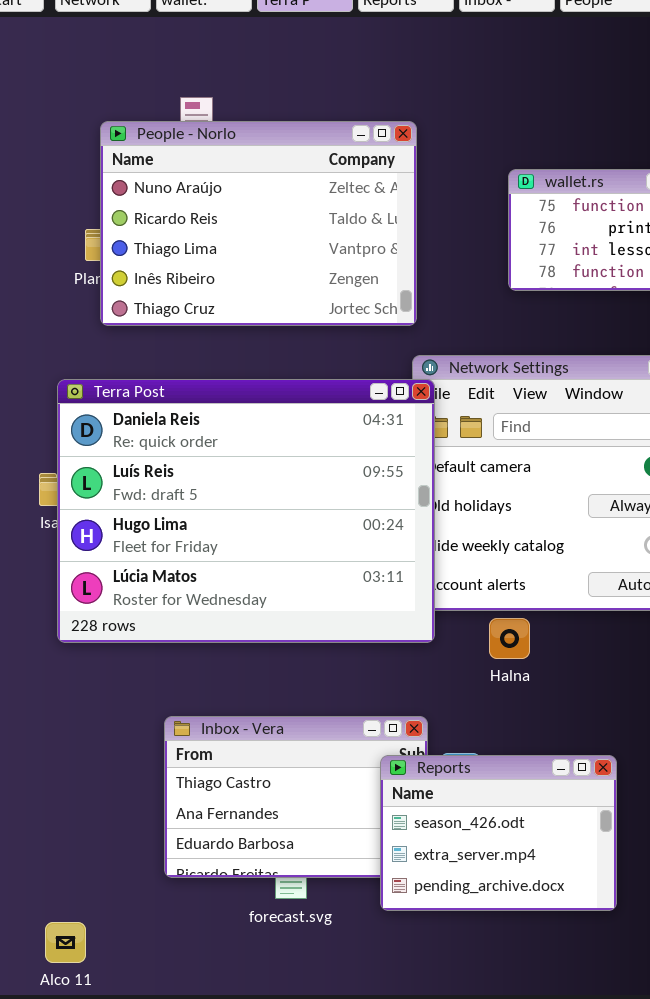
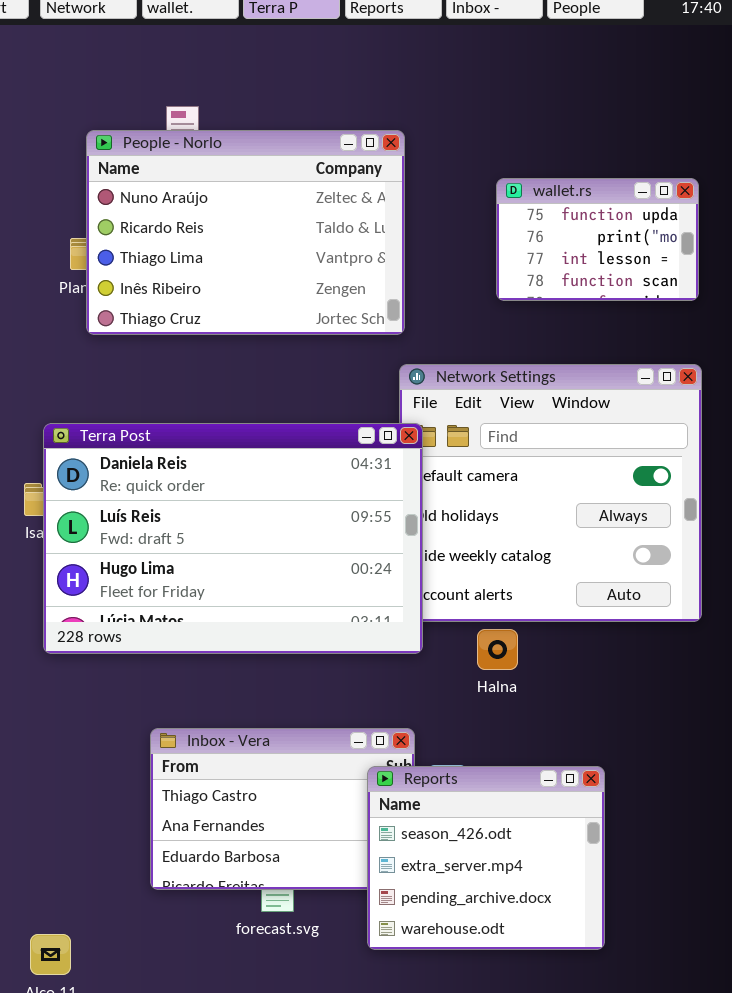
Terra Post: [57,379,435,643] -> [43,423,423,654], resized
Reports: [380,755,617,911] -> [367,766,605,950], resized

